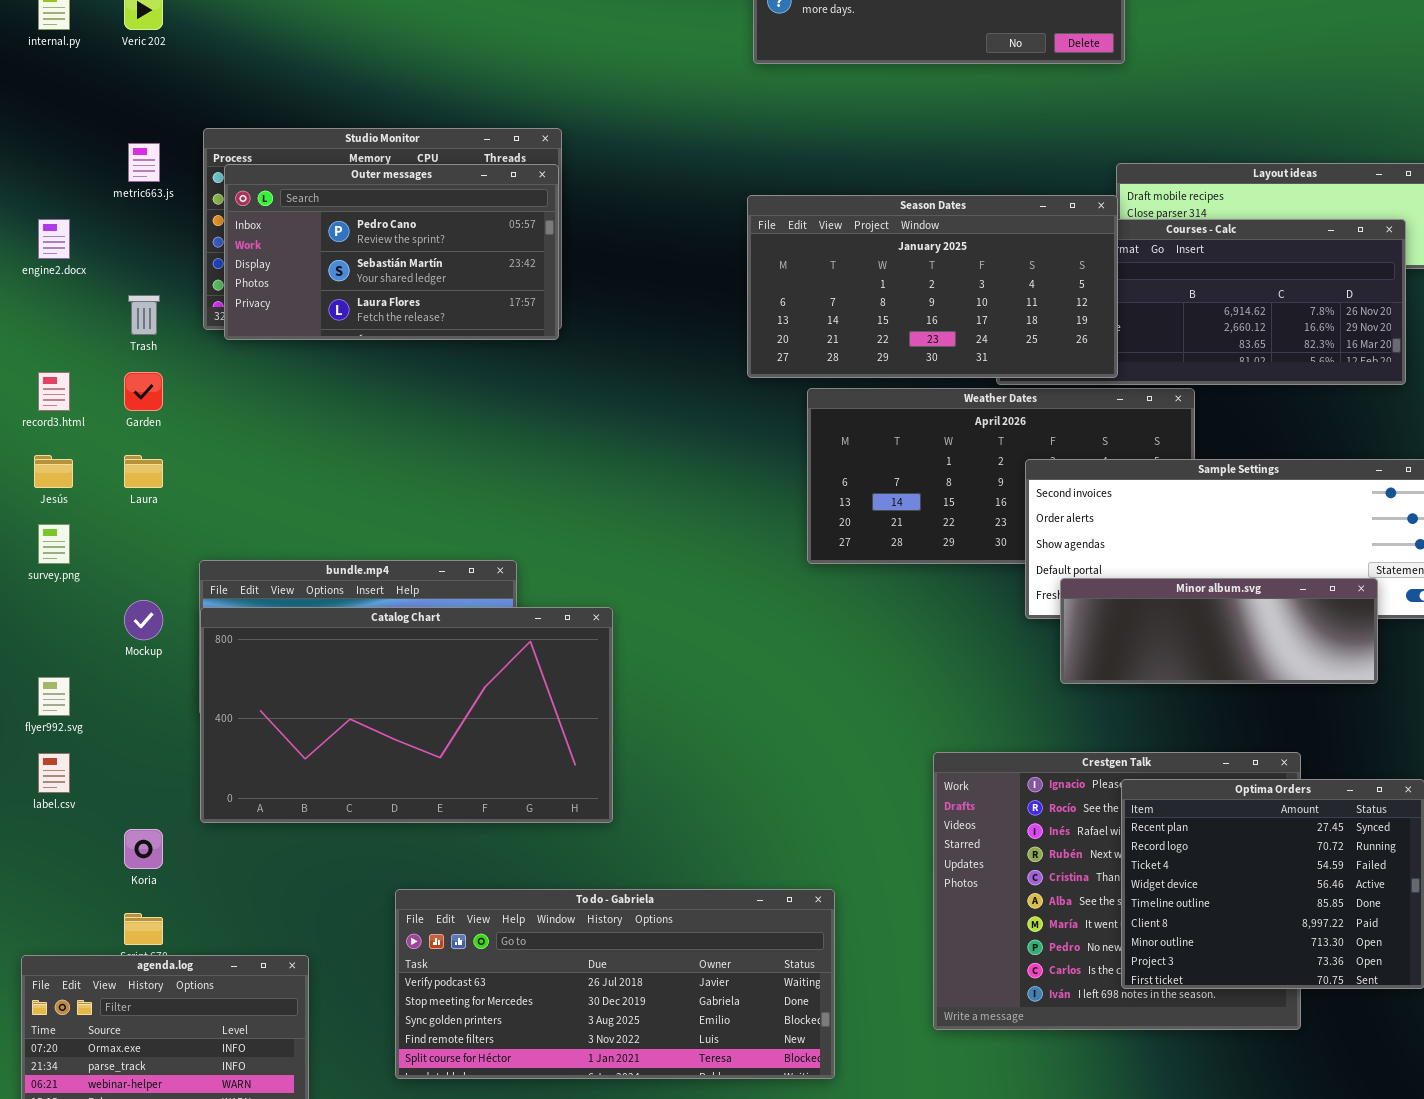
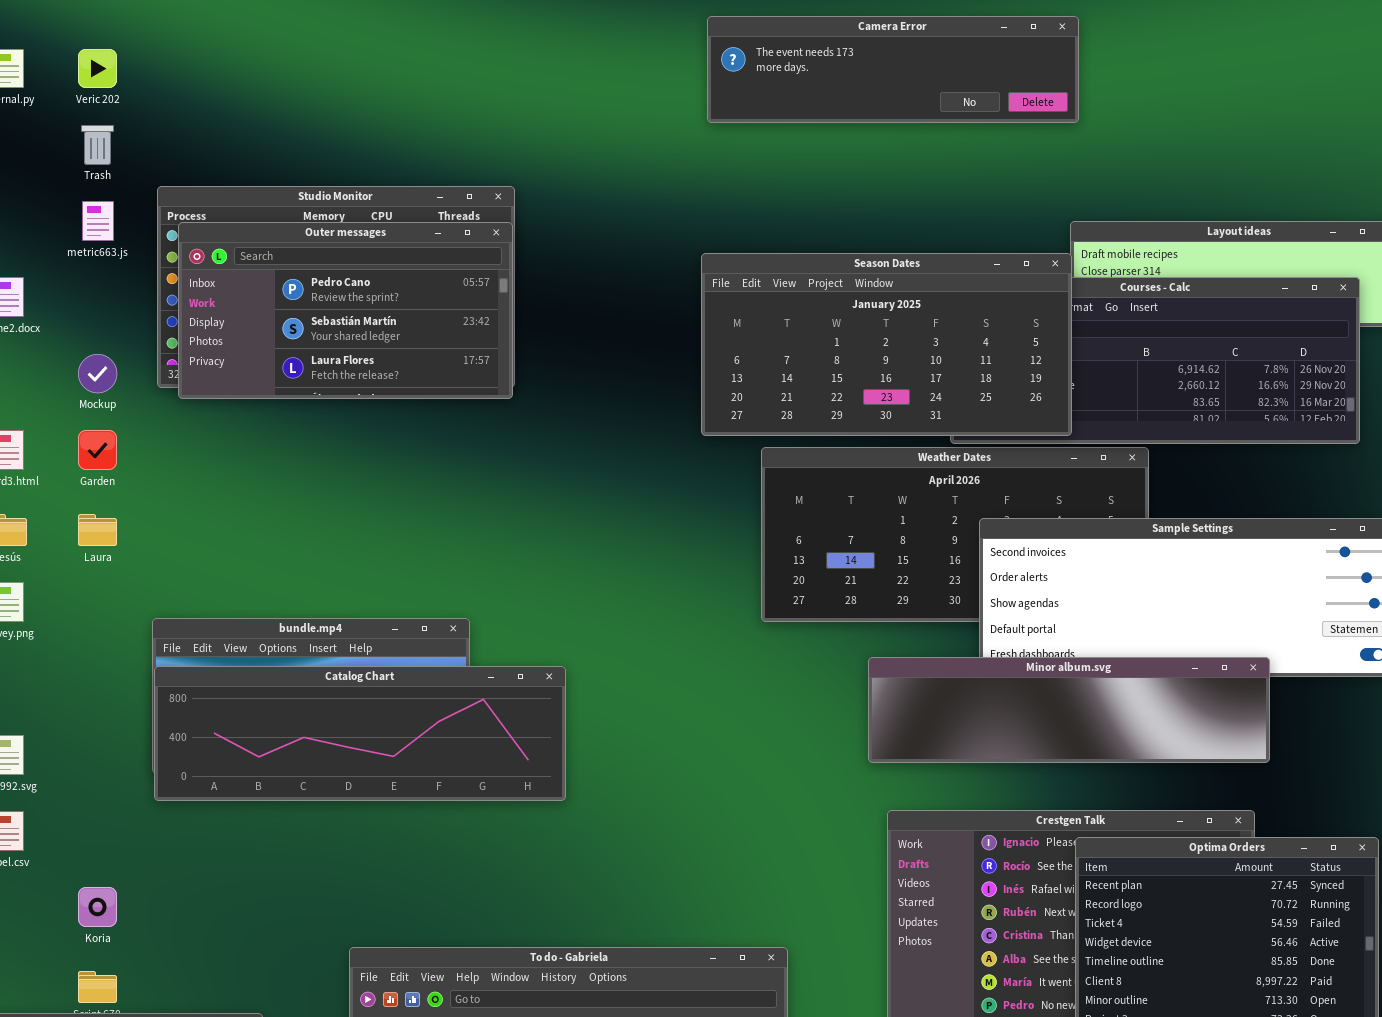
Trash: [128,295,160,335] -> [81,125,114,165], moved
Minor album.svg: [1060,578,1378,684] -> [868,657,1270,763], moved, resized
Mockup: [124,600,163,640] -> [78,354,117,393], moved
Catalog Chart: [200,607,613,823] -> [154,666,566,801], resized

